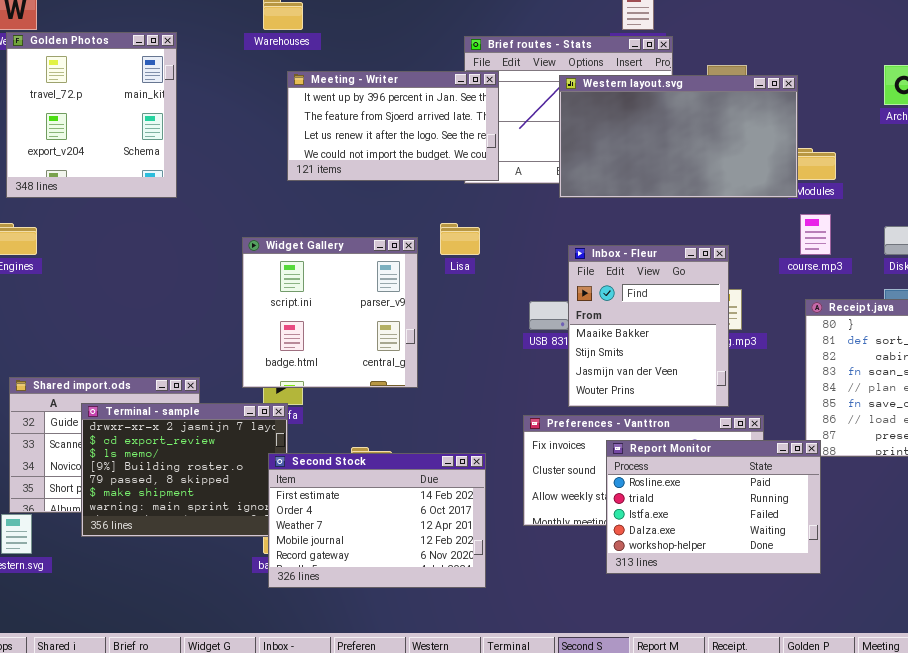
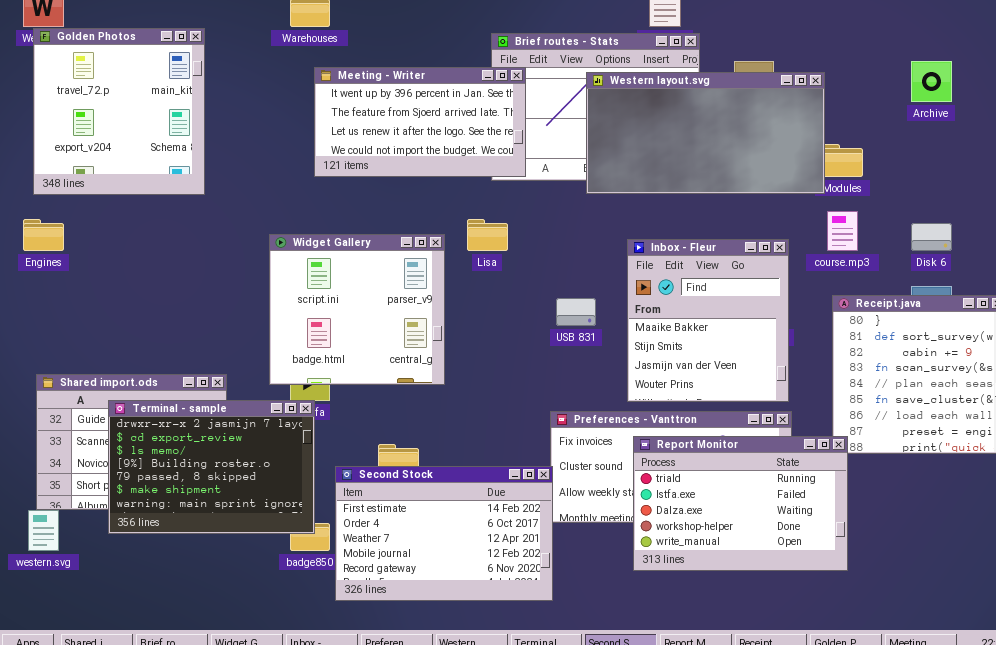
Inbox - Fleur: [568,245,729,407] -> [627,239,789,402], moved
Report Monitor: [606,440,821,574] -> [633,436,848,571], scrolled down 1 row
Second Stock: [268,453,486,588] -> [335,466,553,601], moved

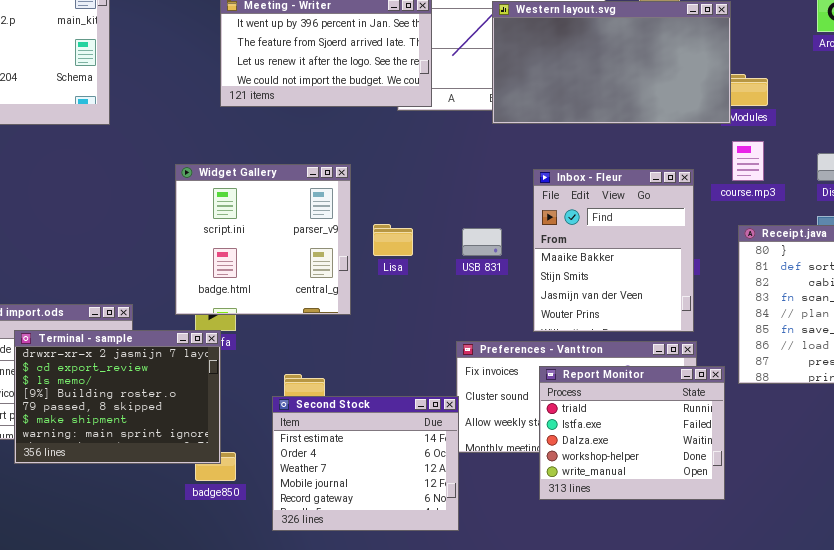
Lisa: [467,219,508,251] -> [373,224,413,256], moved
Report Monitor: [633,436,848,571] -> [539,366,725,500], resized
Second Stock: [335,466,553,601] -> [272,396,459,531], resized

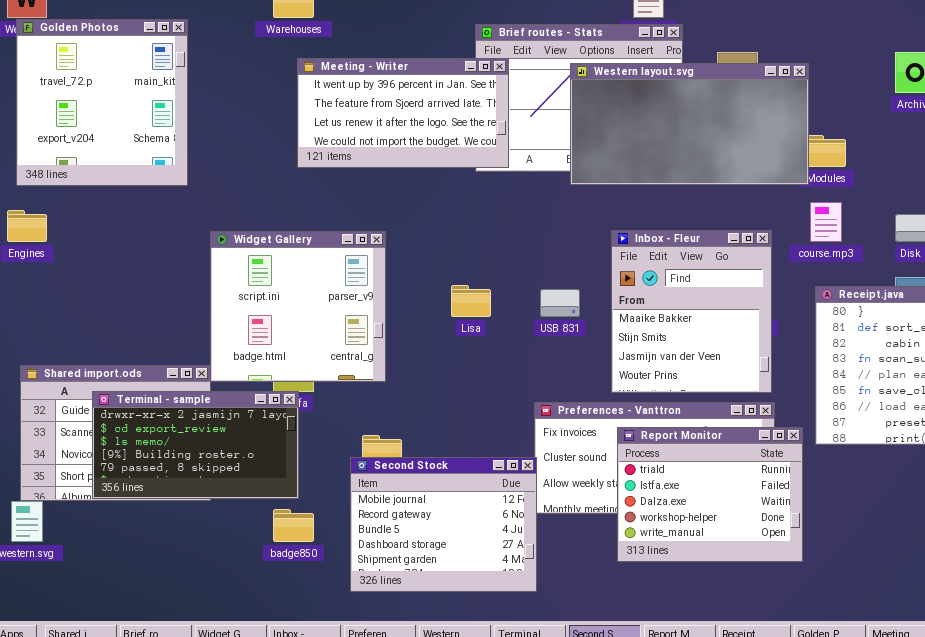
Widget Gallery: [175,164,351,315] -> [210,231,386,382], moved
Terminal - sample: [14,330,221,464] -> [92,391,299,499], resized
Second Stock: [272,396,459,531] -> [350,457,537,592], scrolled down 3 rows

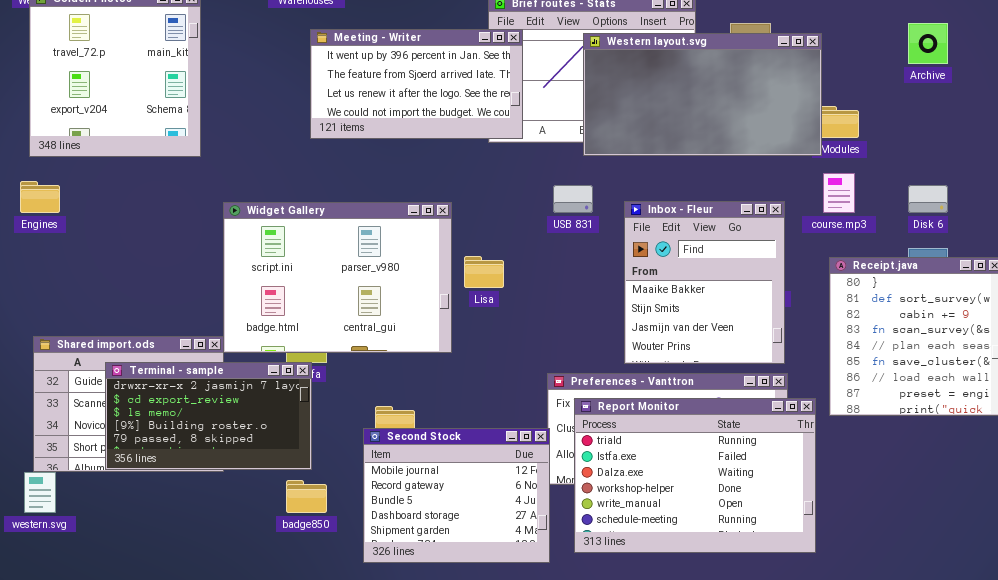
Widget Gallery: [210,231,386,382] -> [223,202,452,353], resized
USB 831: [540,289,580,317] -> [553,185,593,213], moved
Report Monitor: [617,427,803,562] -> [574,398,816,553], resized

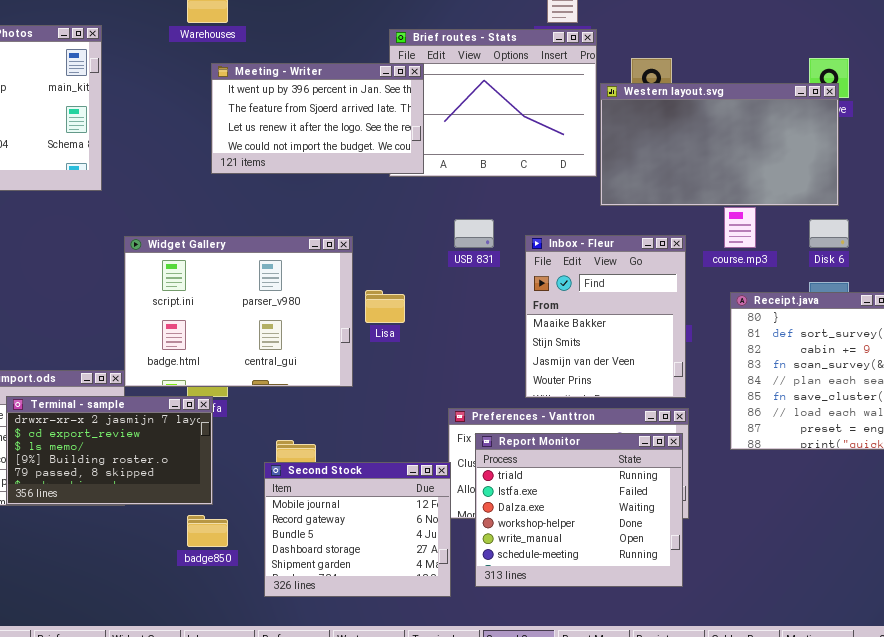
Western layout.svg: [583,33,822,156] -> [600,83,839,206], moved
Report Monitor: [574,398,816,553] -> [475,433,683,587], resized

